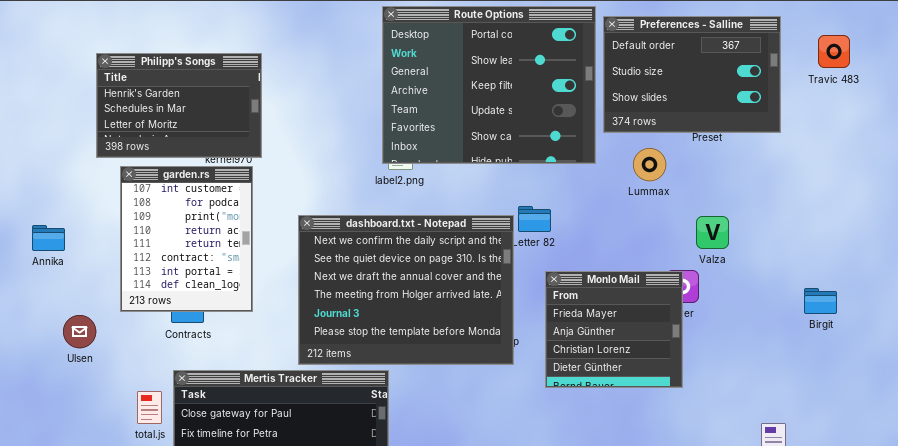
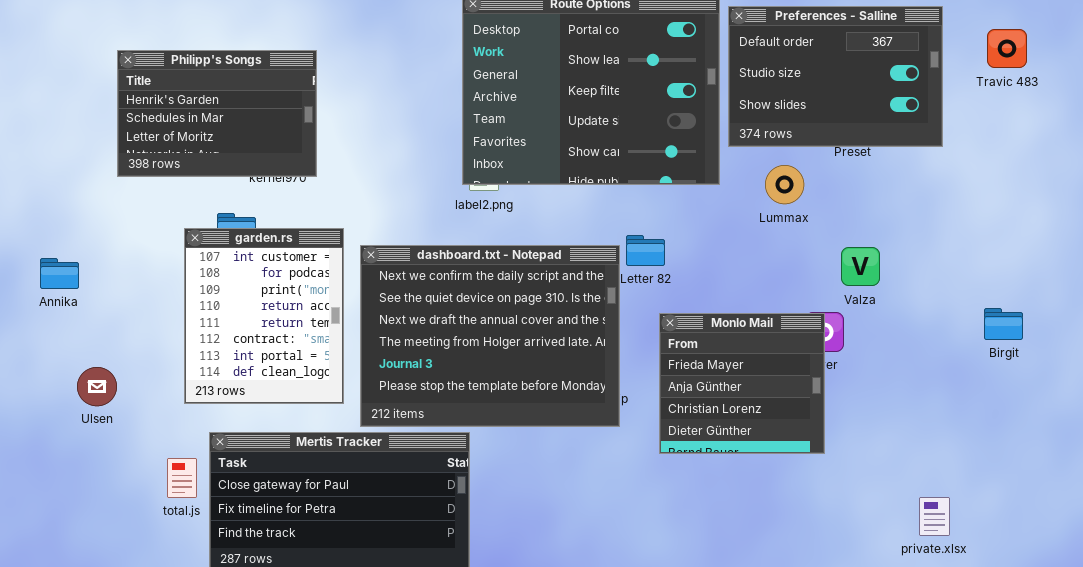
garden.rs: [120,166,253,312] -> [184,228,344,404], moved
Birgit: [804,288,837,314] -> [984,308,1023,340], moved

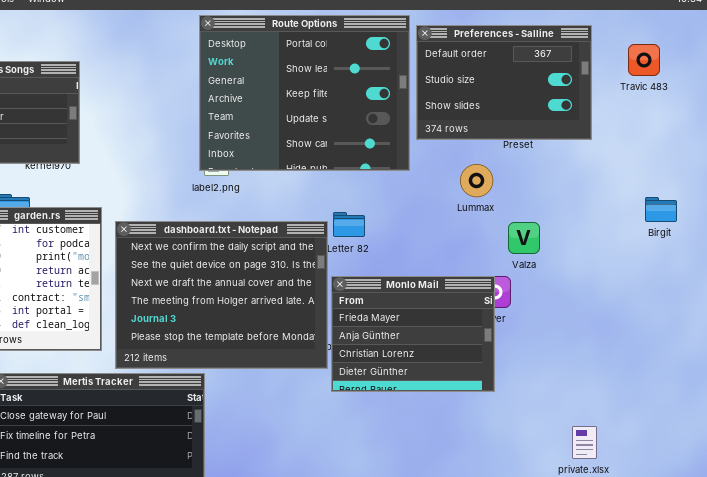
Lummax: [765,165,804,204] -> [460,164,493,197], moved
Birgit: [984,308,1023,340] -> [645,197,677,222], moved
Monlo Mail: [659,313,825,454] -> [331,276,495,392], resized

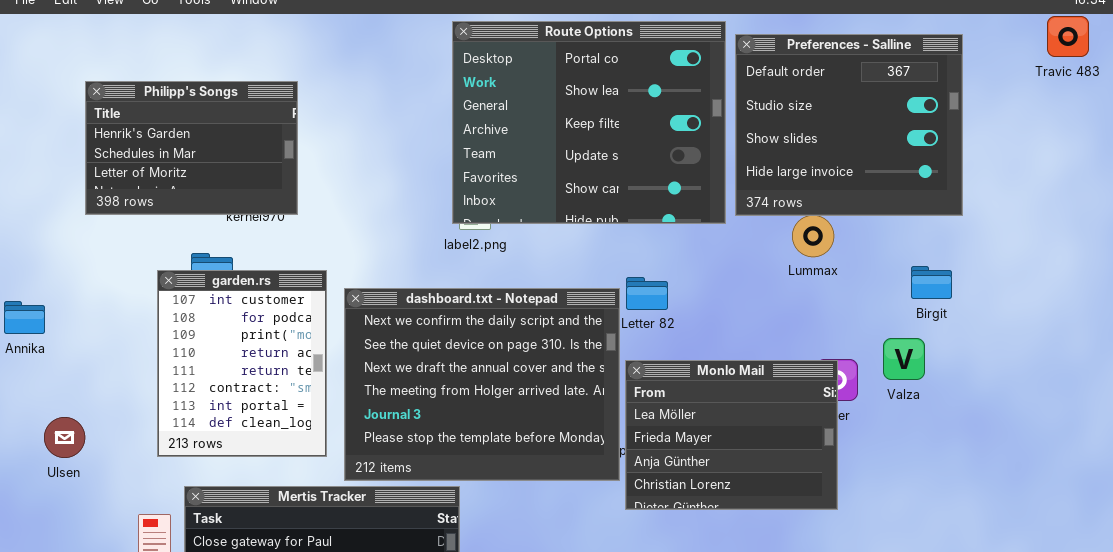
Preferences - Salline: [416,25,592,140] -> [735,34,963,216], resized
Travic 483: [628,44,660,76] -> [1047,16,1089,57], moved
Birgit: [645,197,677,222] -> [911,266,952,299], moved
Valza: [508,222,540,254] -> [883,338,925,380], moved
Monlo Mail: [331,276,495,392] -> [625,360,838,510], scrolled up 1 row

